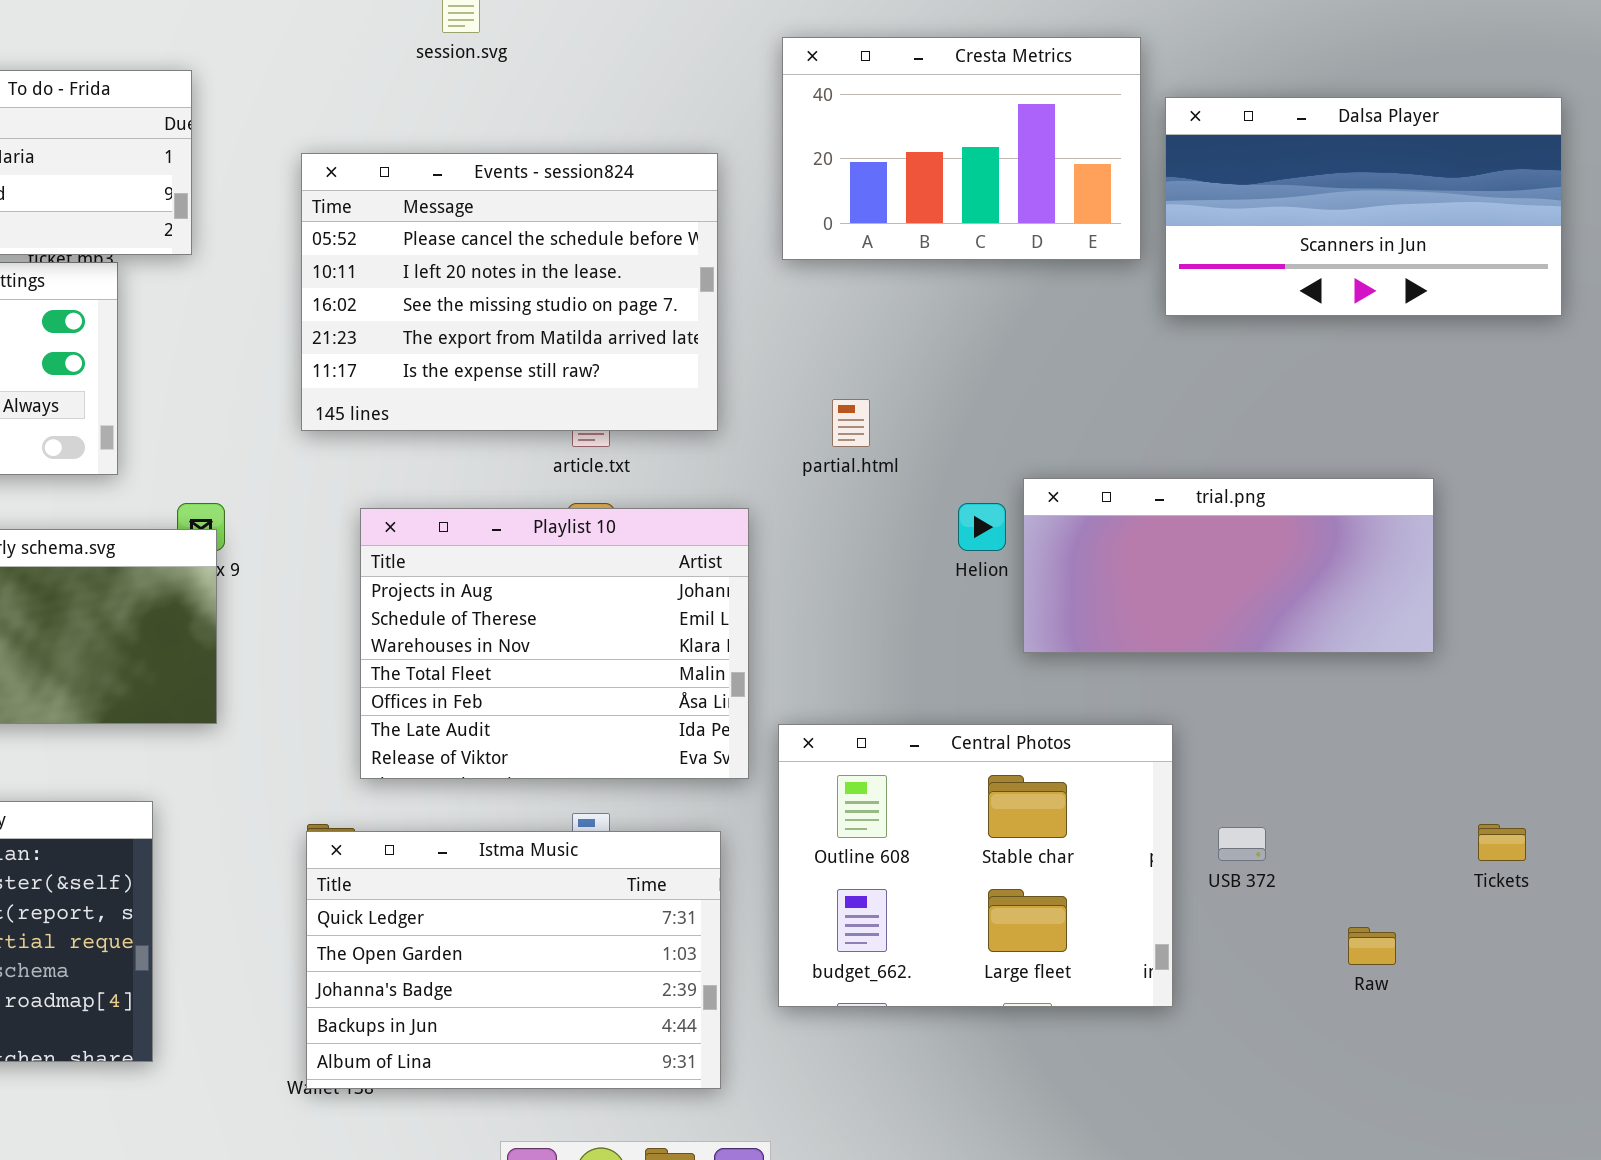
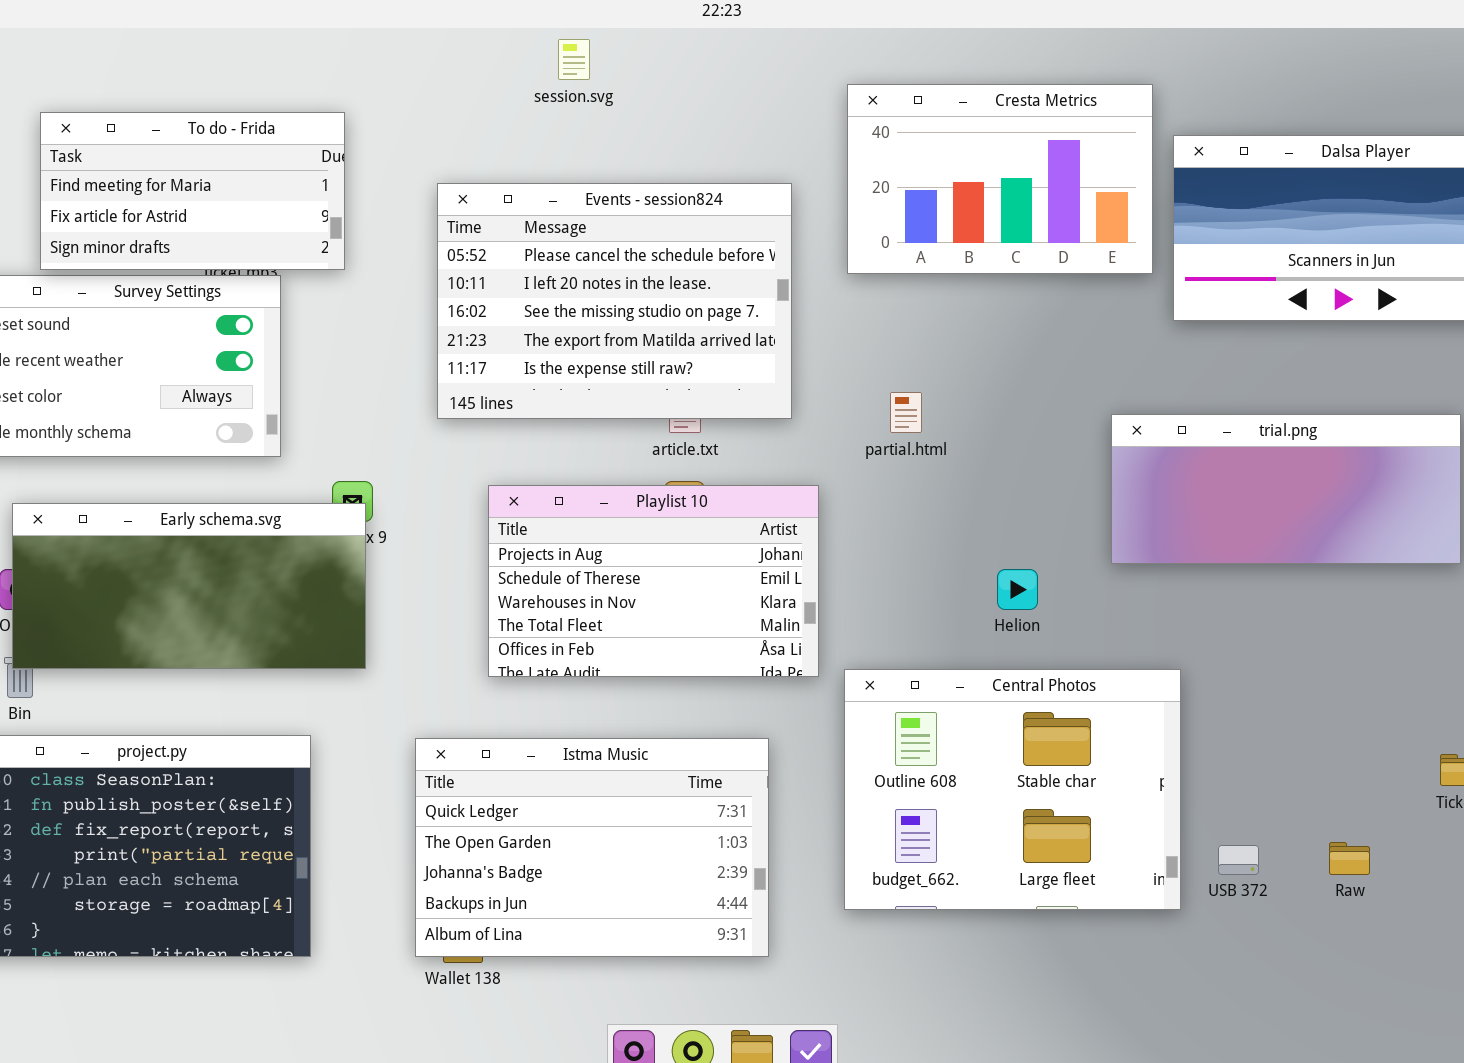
trial.png: [1023,478,1434,653] -> [1111,414,1461,564], moved
Helion: [958,503,1006,551] -> [997,569,1038,610], moved
Playlist 10: [360,508,749,779] -> [488,485,819,677], resized
USB 372: [1218,827,1266,861] -> [1218,845,1259,875], moved
Istma Music: [306,831,721,1089] -> [415,738,769,957], moved

